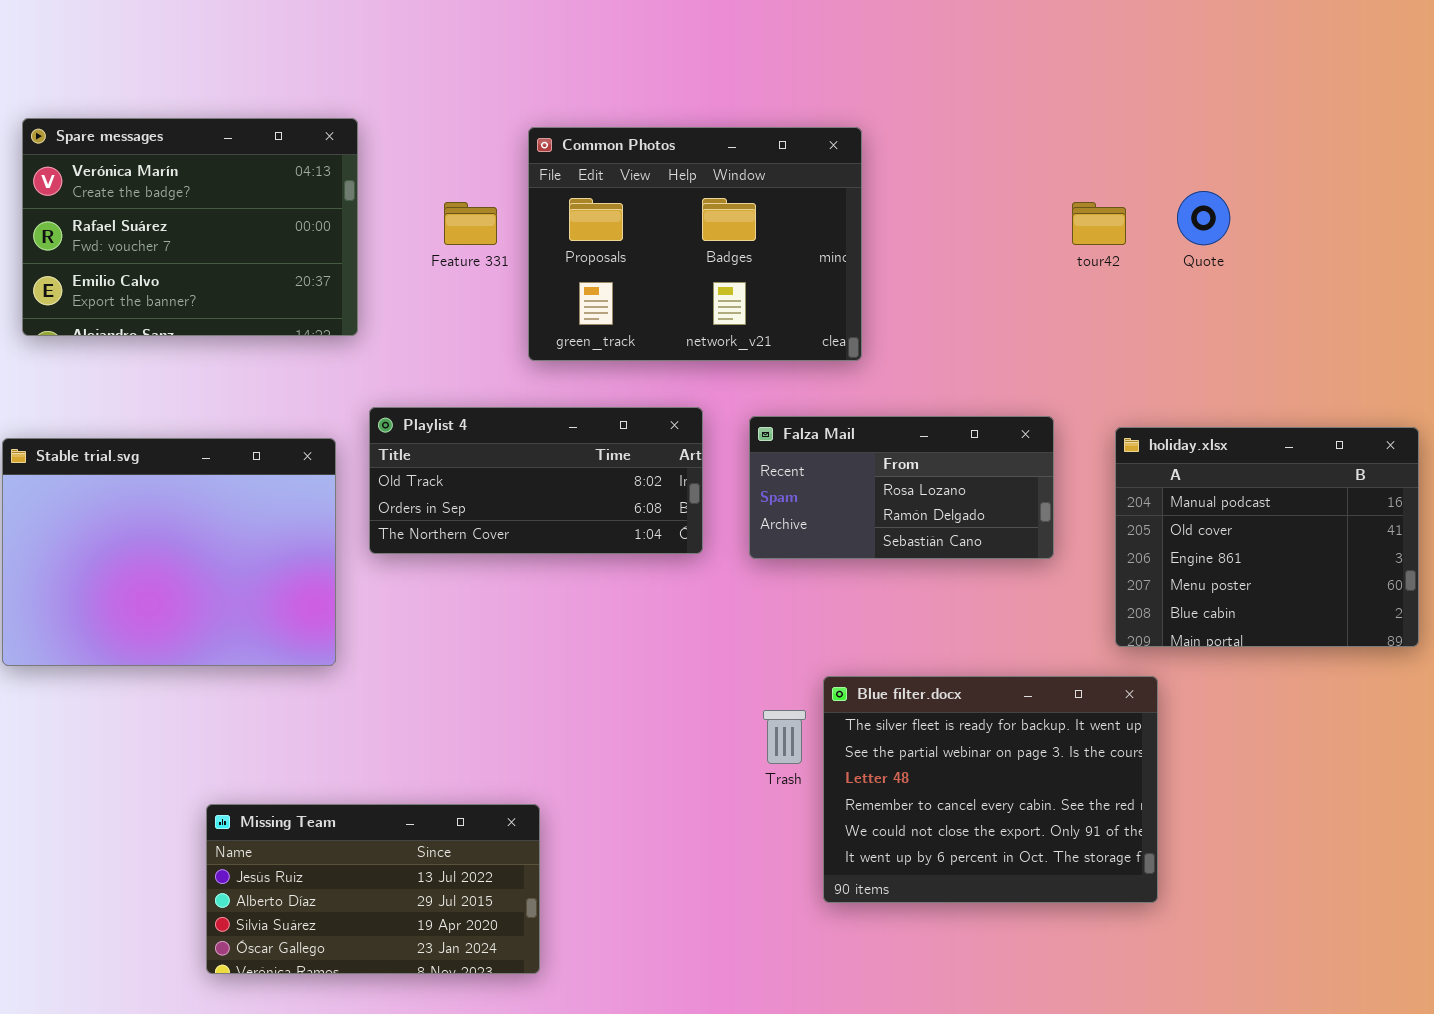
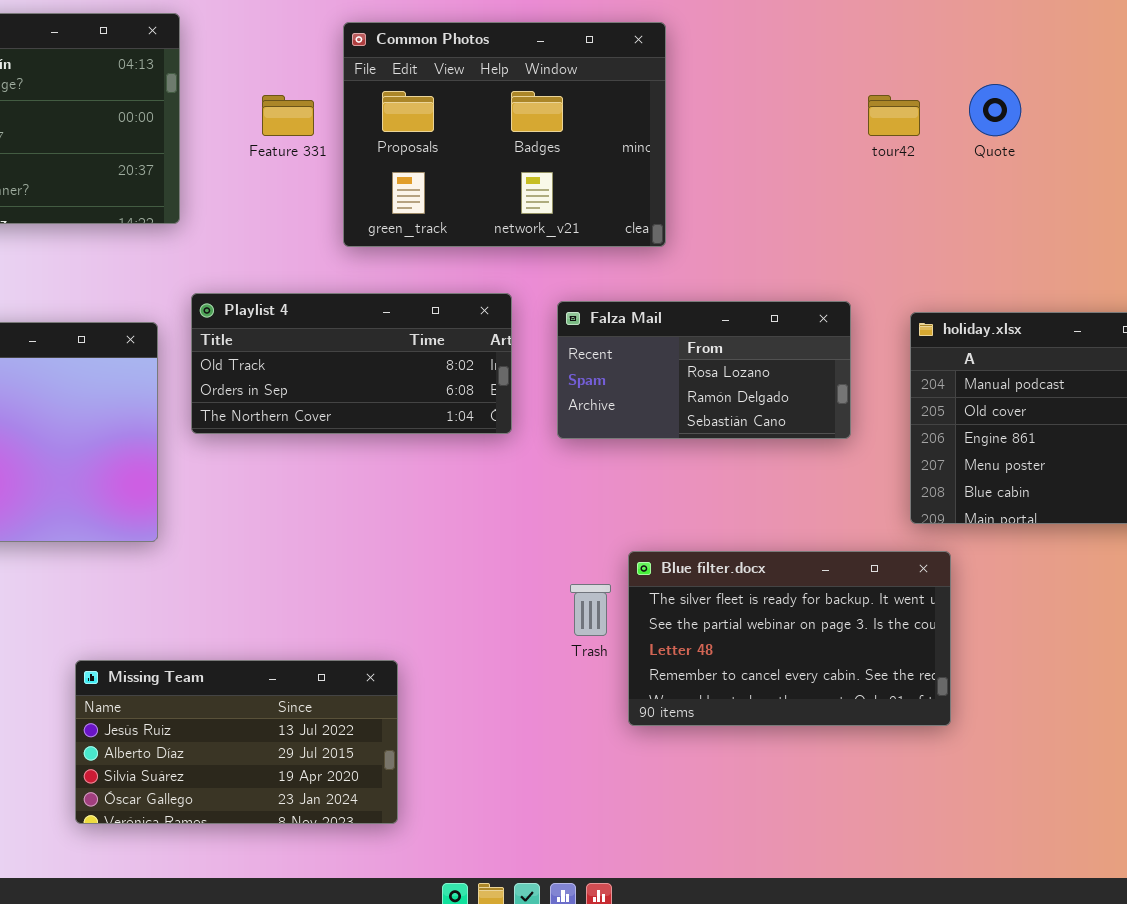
Blue filter.docx: [823,676,1158,903] -> [628,551,951,726], resized
Missing Team: [206,804,540,974] -> [75,660,398,824], moved

